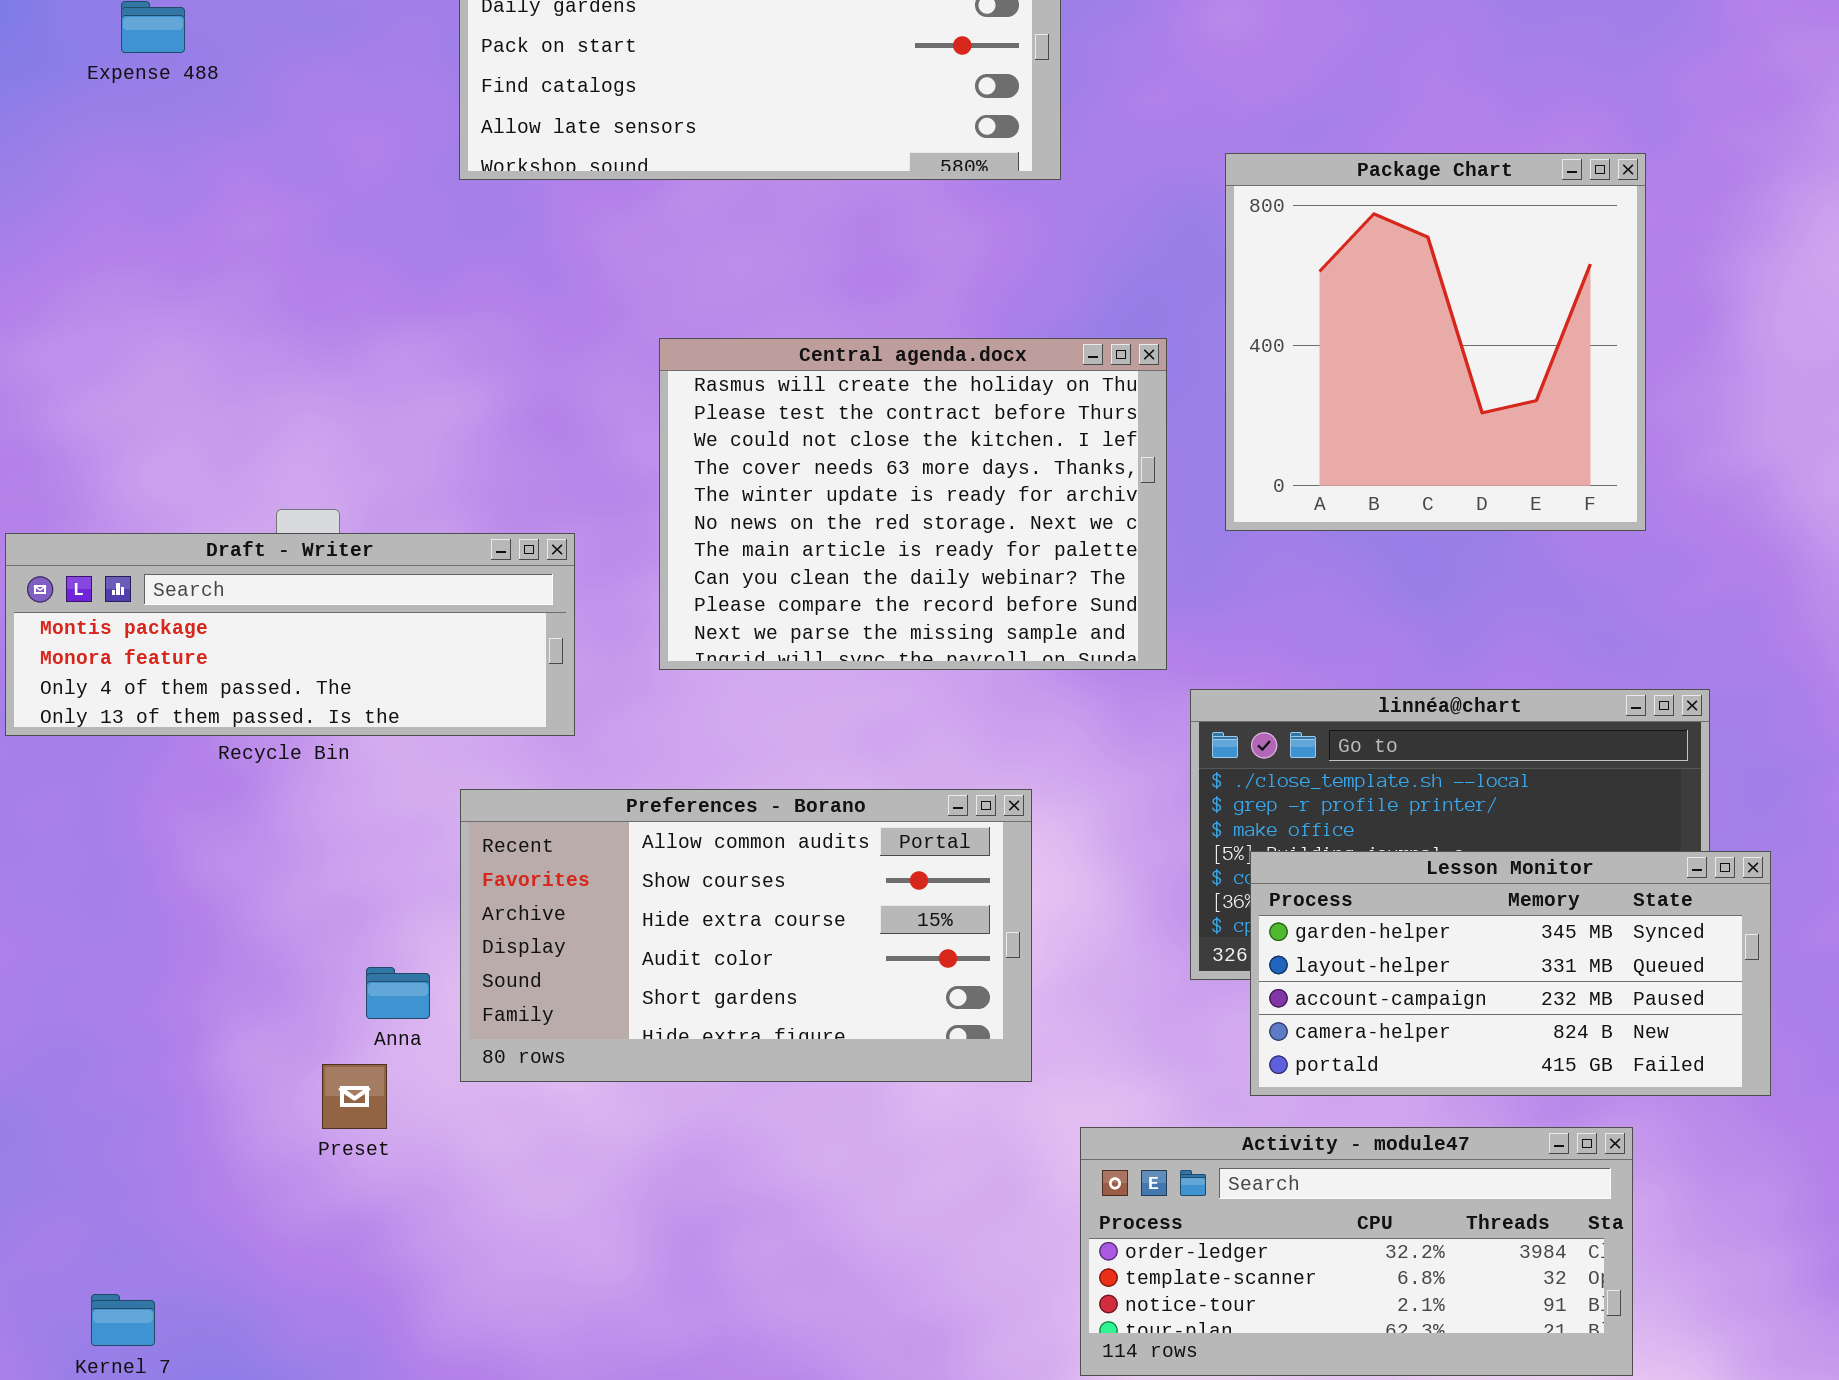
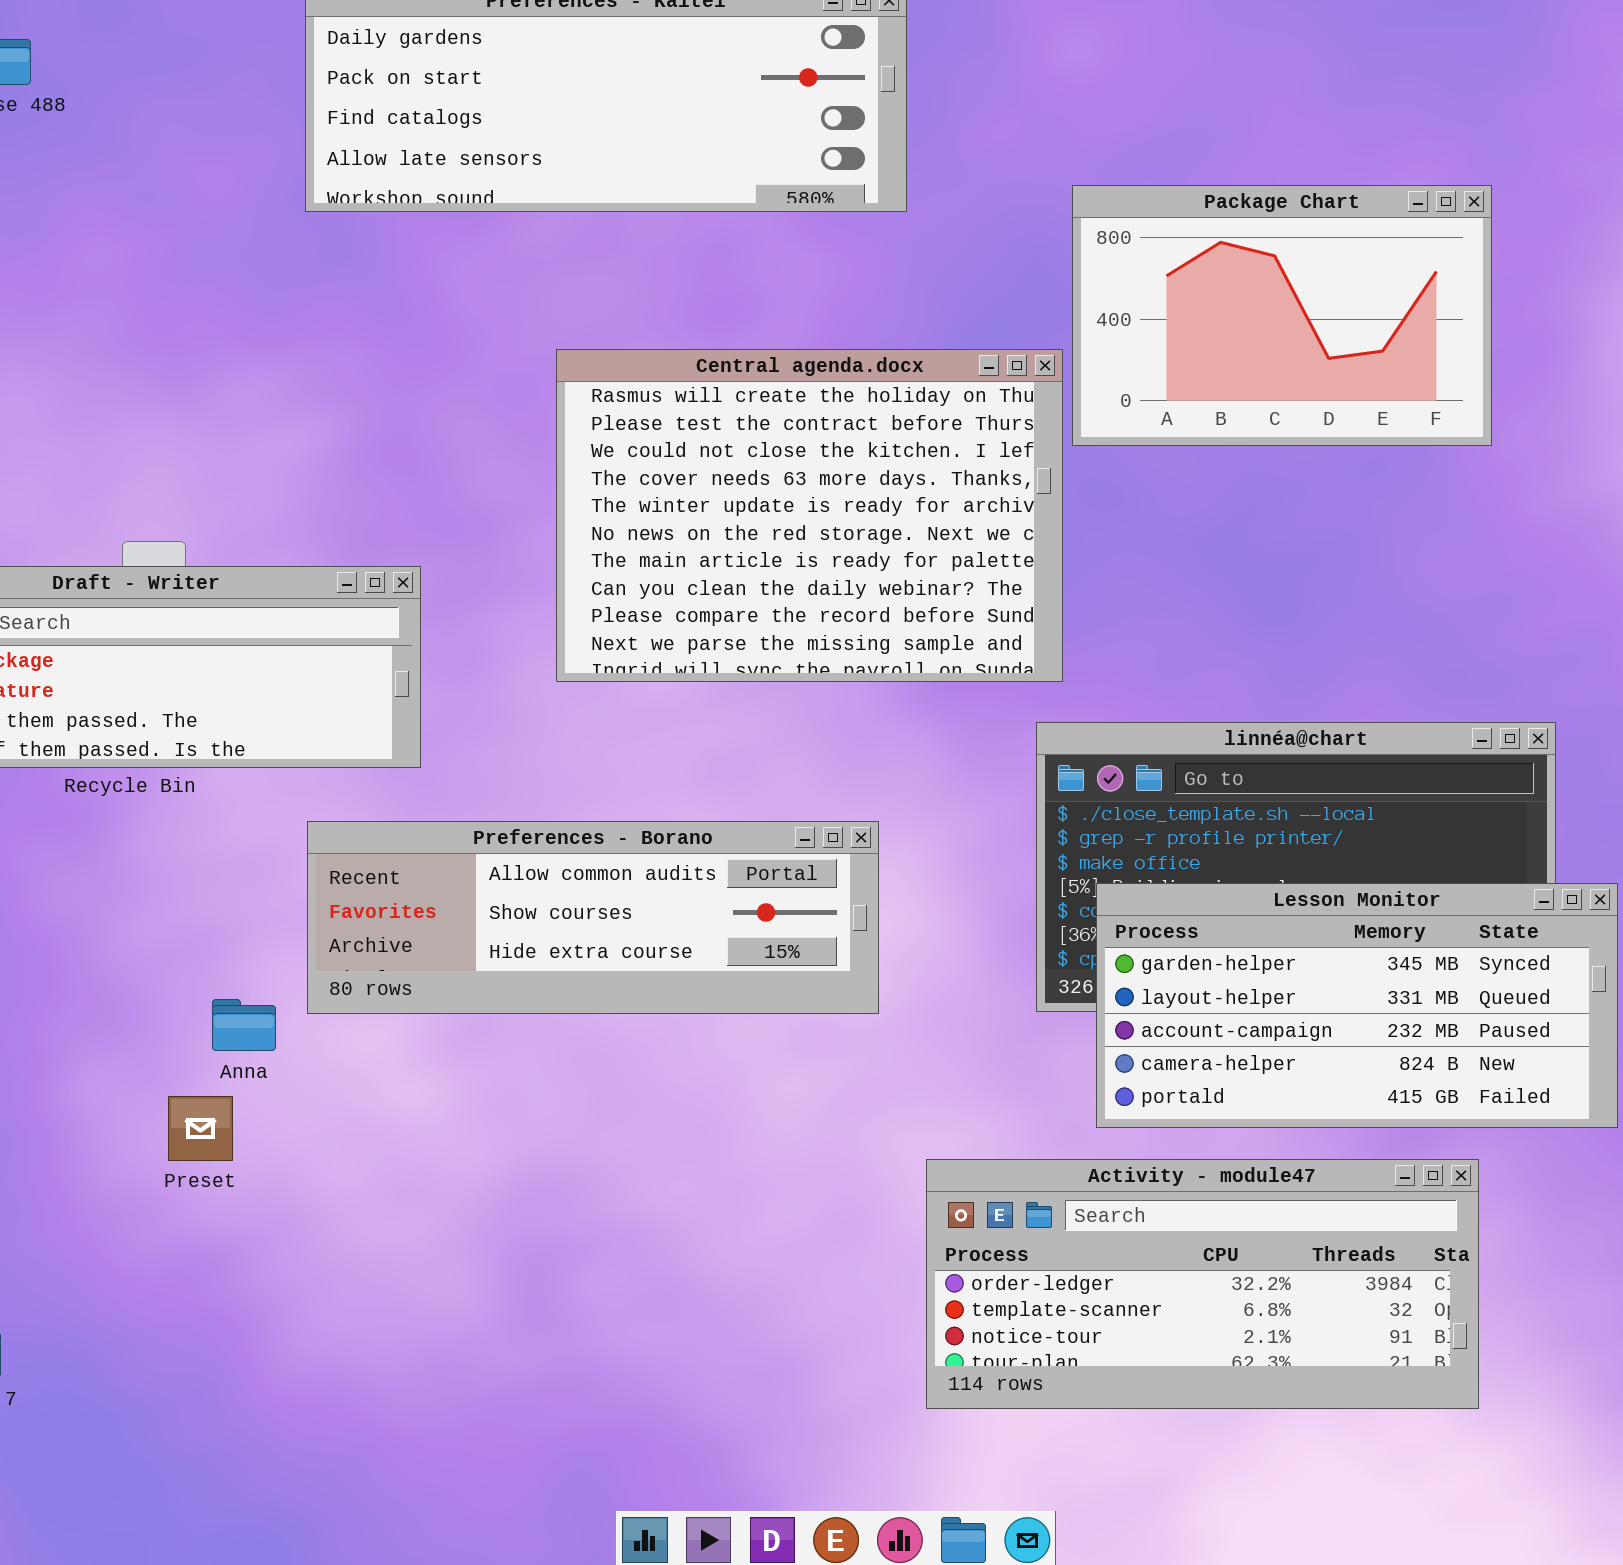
Package Chart: [1225,153,1646,531] -> [1072,185,1492,446], resized
Central agenda.docx: [659,338,1167,670] -> [556,349,1063,682], moved
Preferences - Borano: [460,789,1032,1082] -> [307,821,879,1014], resized

